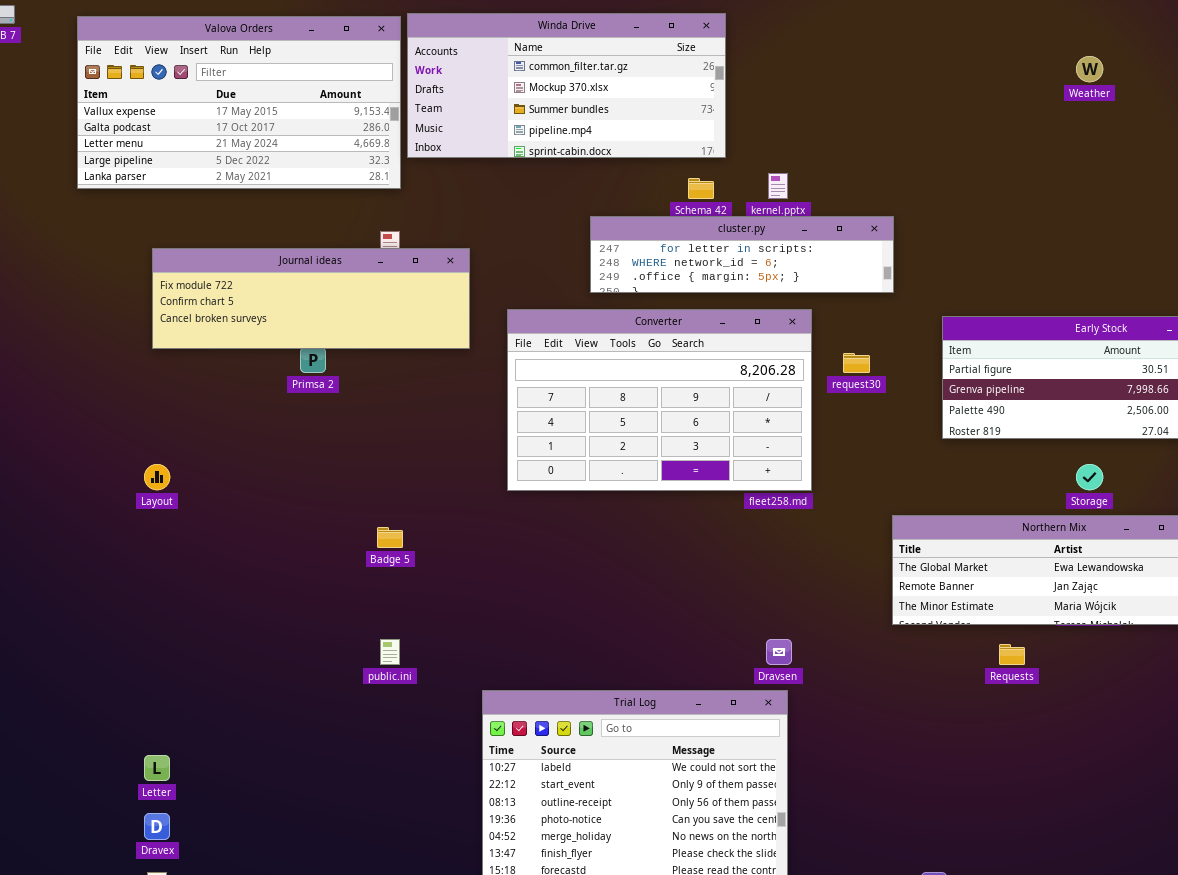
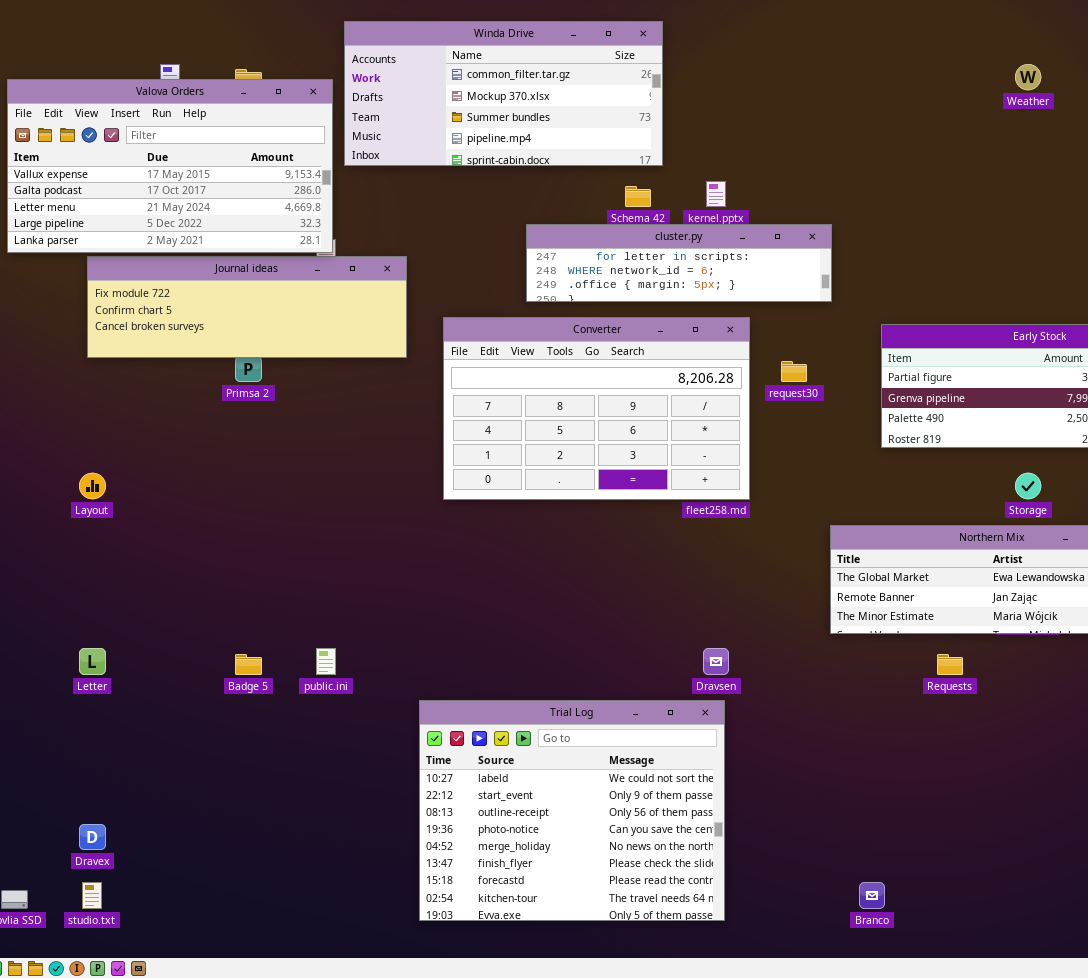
Valova Orders: [77,16,401,189] -> [7,79,333,253], moved
Badge 5: [377,527,403,548] -> [235,654,262,675], moved
Letter: [144,755,170,781] -> [79,648,106,675], moved

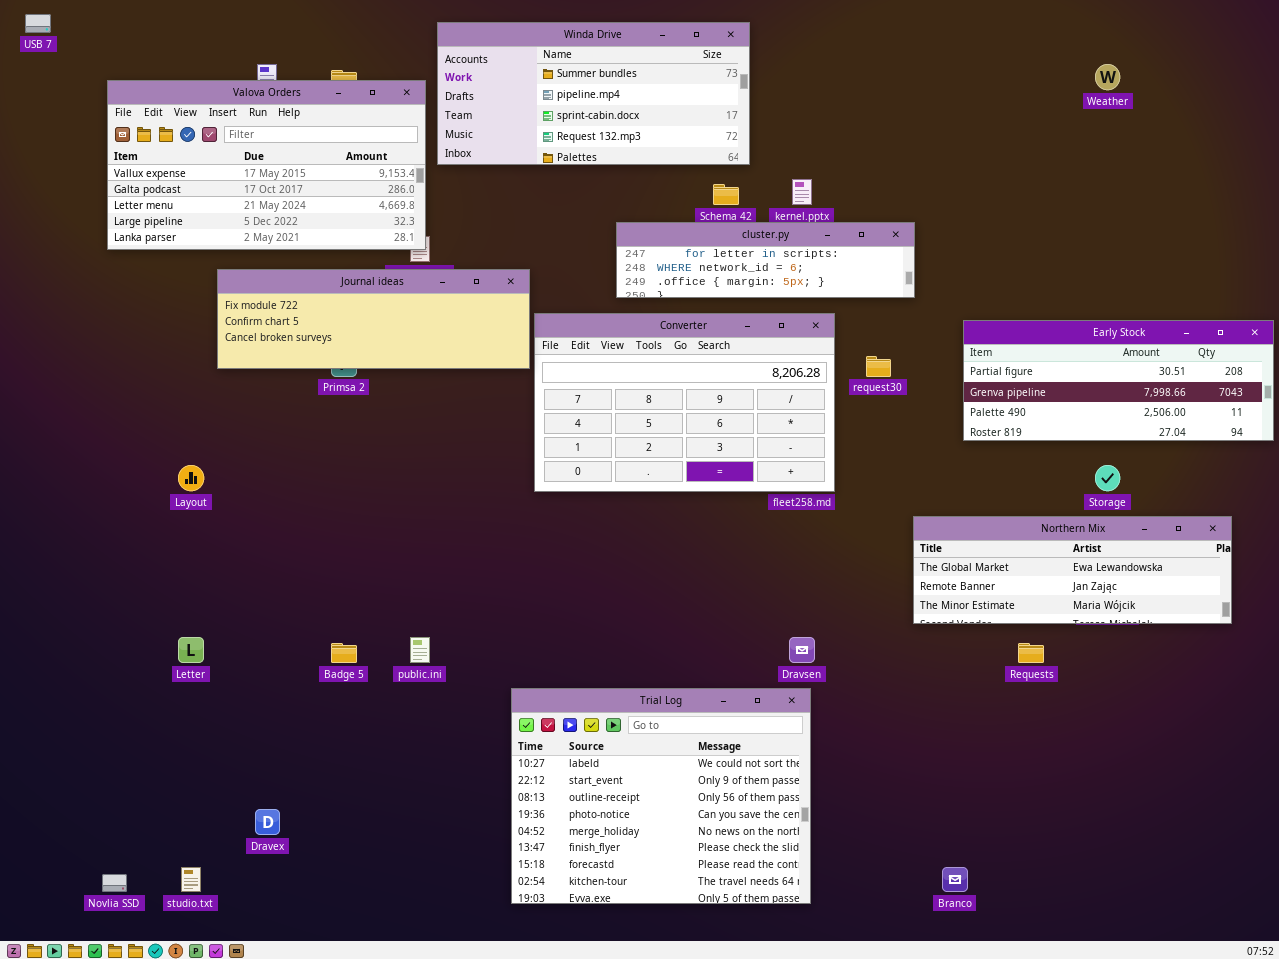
Winda Drive: [344,21,663,166] -> [437,22,750,165], scrolled down 2 rows
Journal ideas: [87,256,407,358] -> [217,269,530,369], moved
Dravex: [79,824,106,850] -> [255,809,280,835], moved

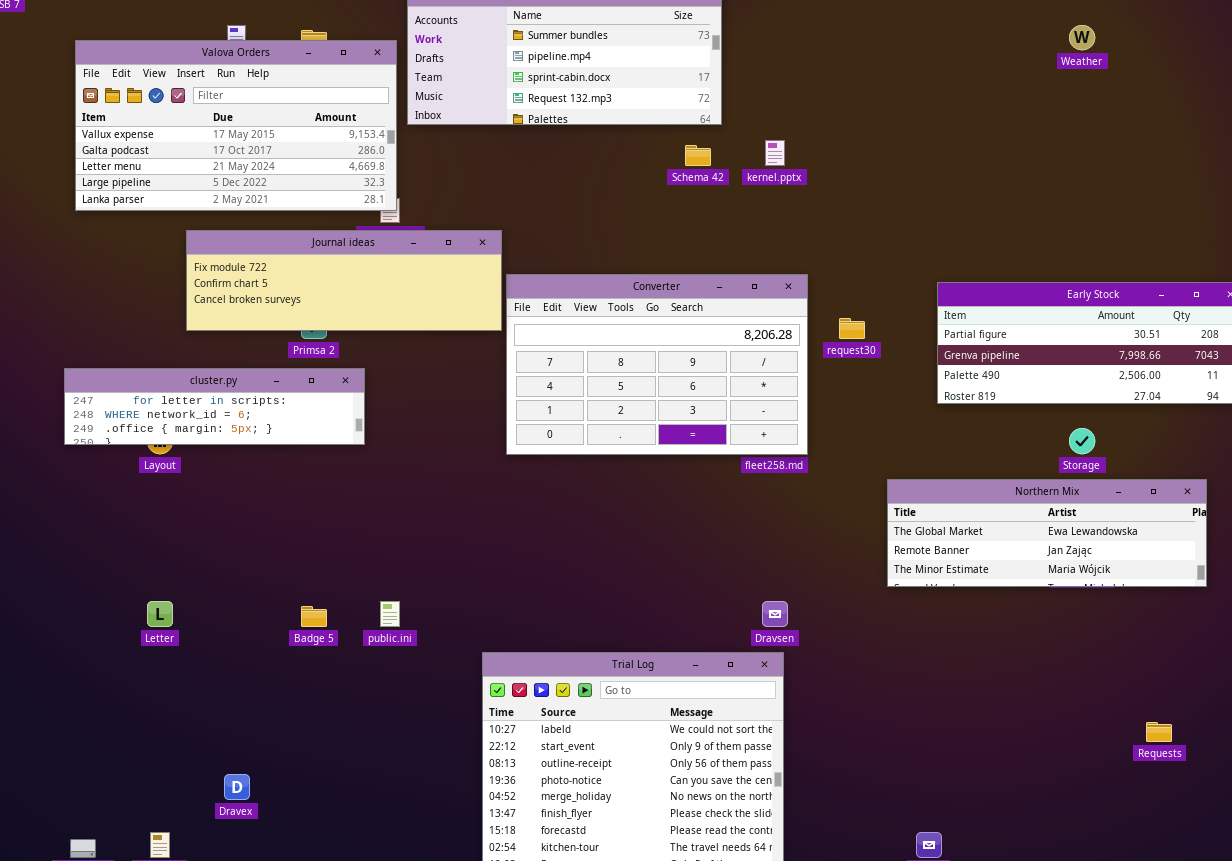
cluster.py: [616,222,915,298] -> [64,368,365,445], moved
Requests: [1018,643,1044,663] -> [1146,722,1172,742], moved

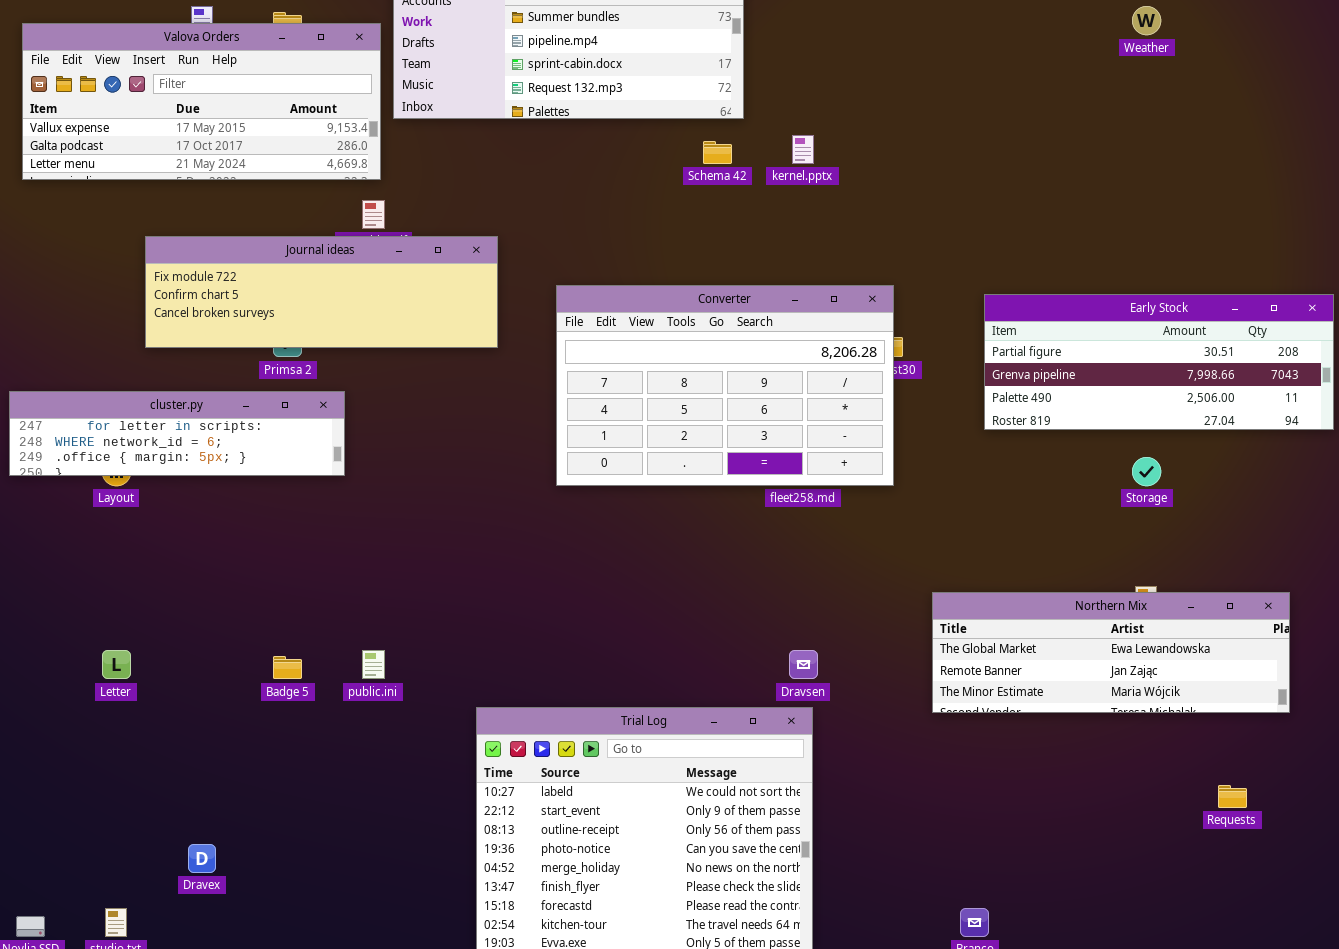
Valova Orders: [75,40,397,211] -> [22,23,381,180], resized
Converter: [506,274,808,455] -> [556,285,894,486], moved
Northern Mix: [887,479,1207,587] -> [932,592,1290,713], moved

